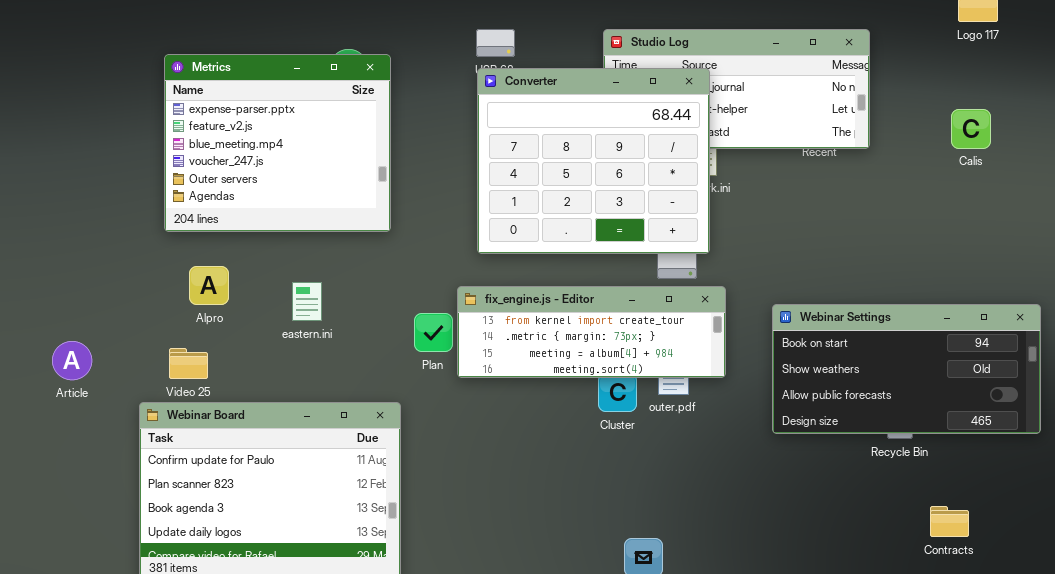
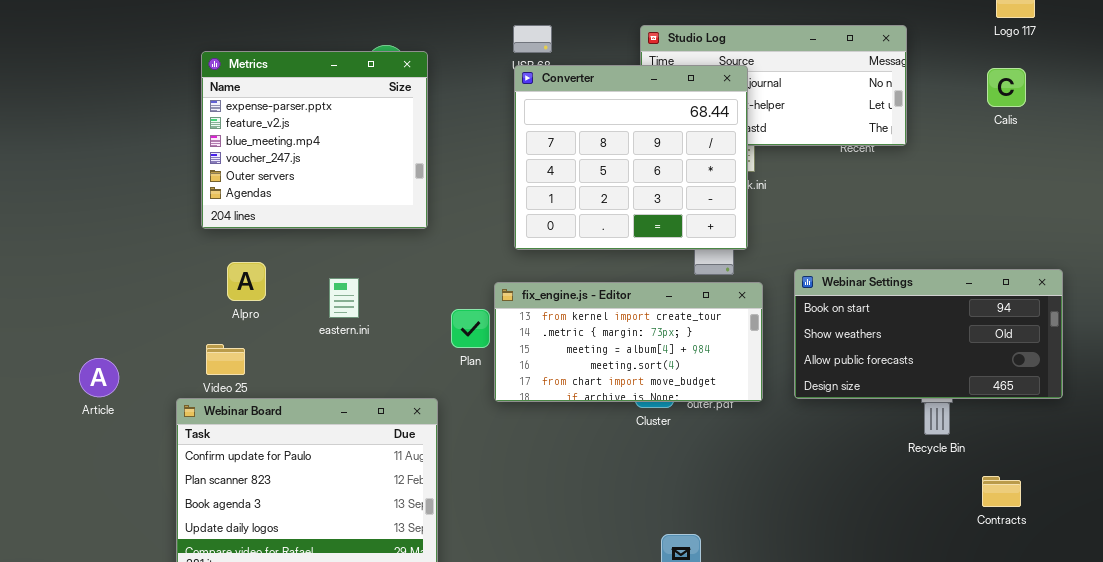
Calis: [951,109,991,149] -> [987,68,1026,107], moved
fix_engine.js - Editor: [457,286,726,378] -> [494,282,763,402], resized
Webinar Settings: [772,304,1041,434] -> [794,269,1063,399], moved
Article: [52,341,92,380] -> [79,358,119,397], moved
Contracts: [930,506,969,537] -> [982,476,1021,507], moved

